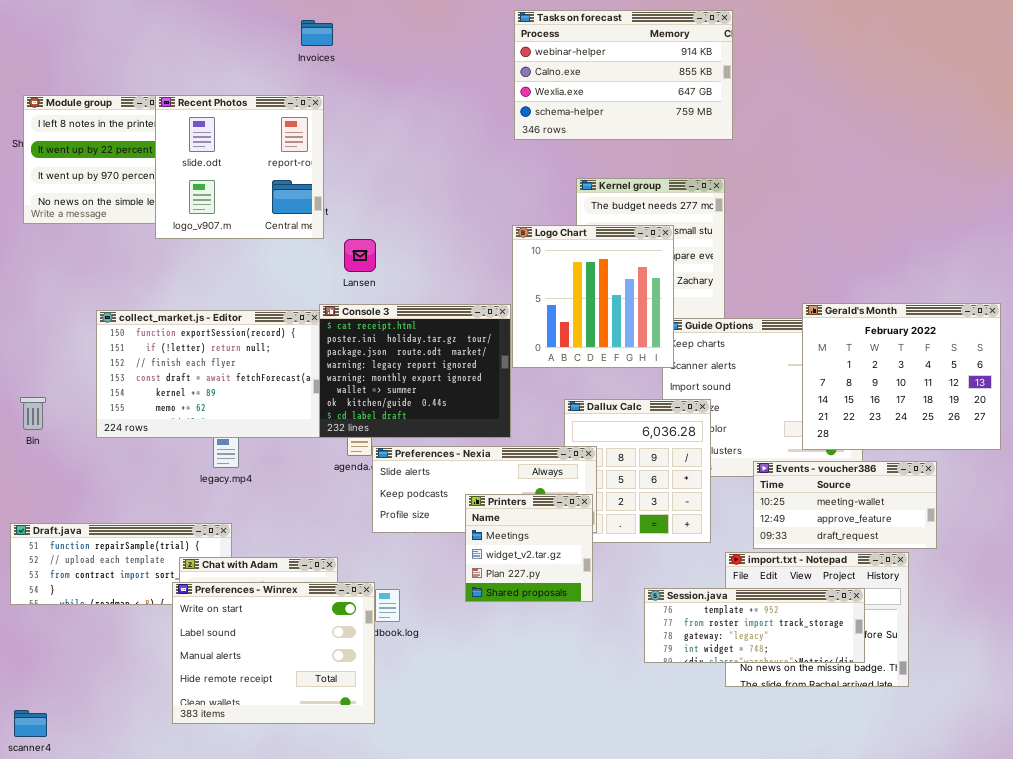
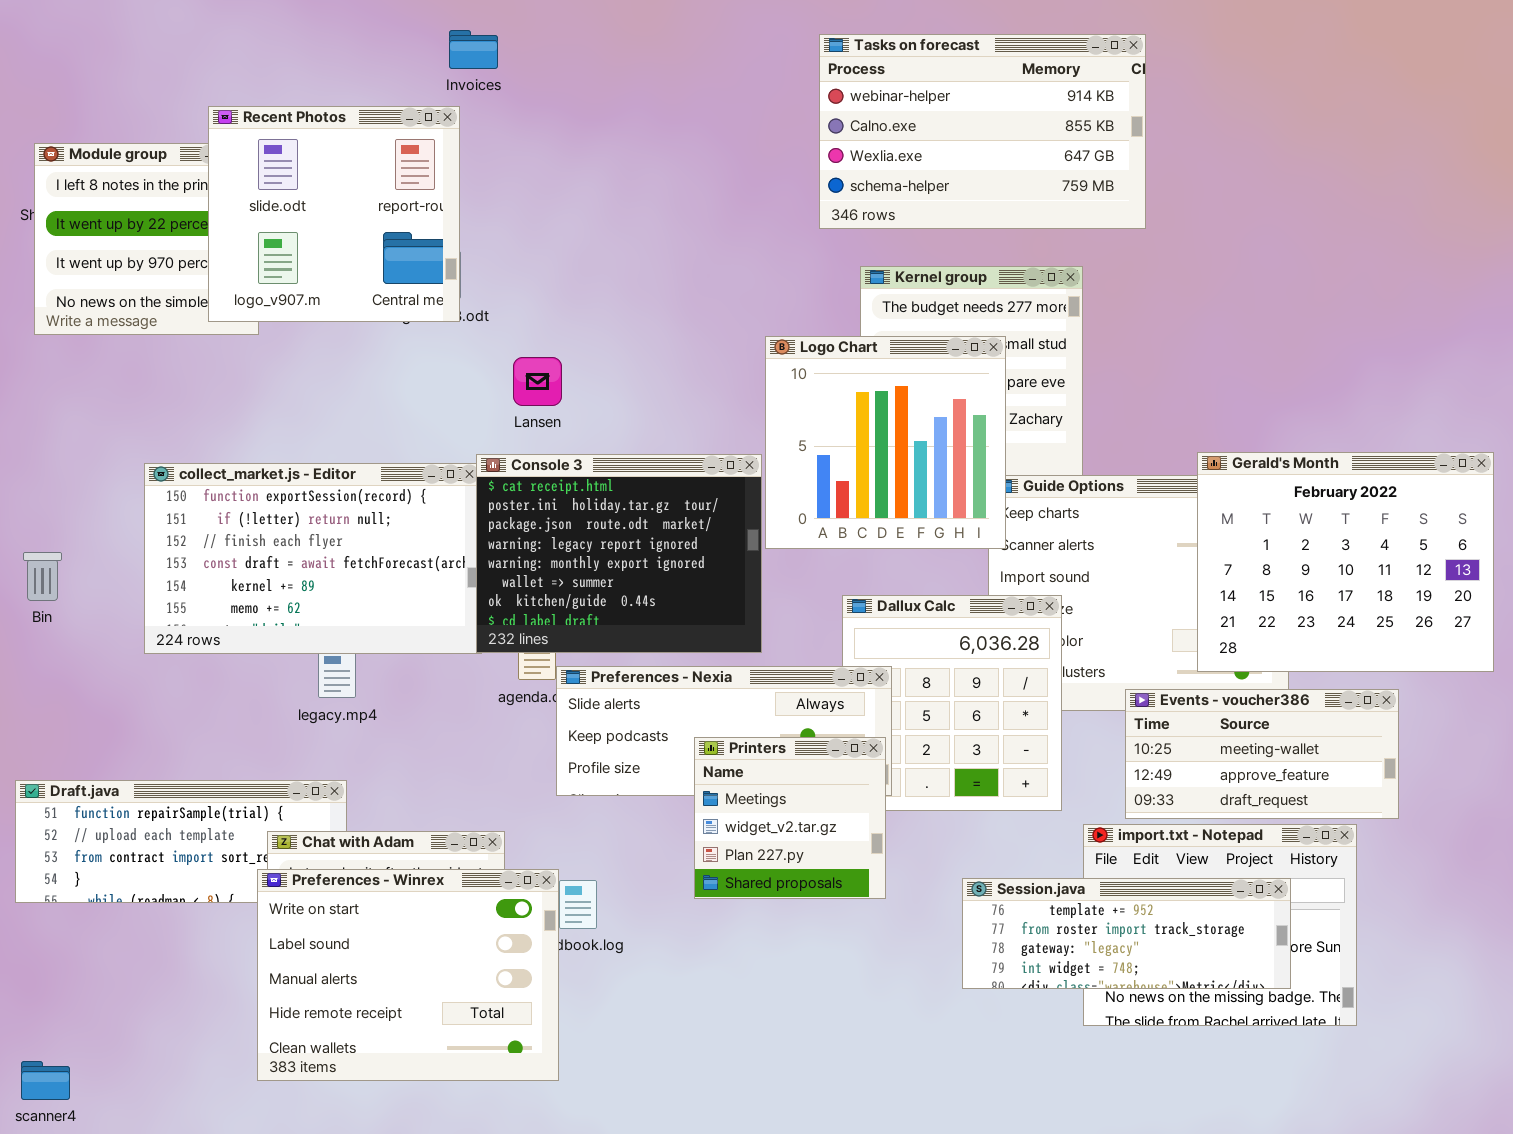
Tasks on forecast: [514,10,733,140] -> [819,34,1146,229], moved
Recent Photos: [155,95,324,239] -> [208,106,460,322], moved
Bin: [20,397,46,430] -> [23,552,62,601], moved

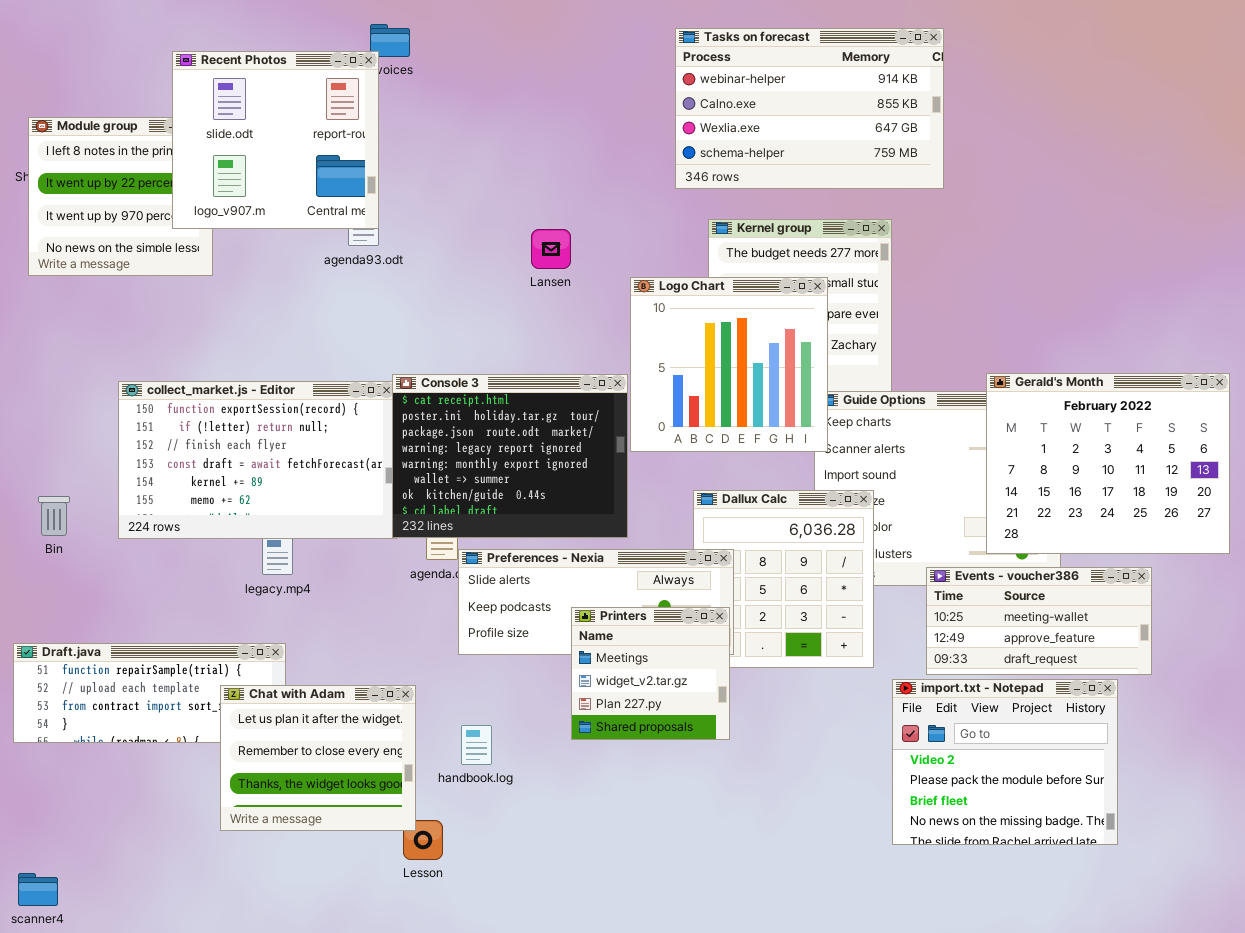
Recent Photos: [208,106,460,322] -> [172,51,379,229], moved
Lansen: [513,357,562,406] -> [531,229,571,269], moved
Bin: [23,552,62,601] -> [38,496,70,536], moved
Preferences - Winrex: [257,869,559,1081] -> none, closed
Session.java: [962,878,1291,989] -> none, closed

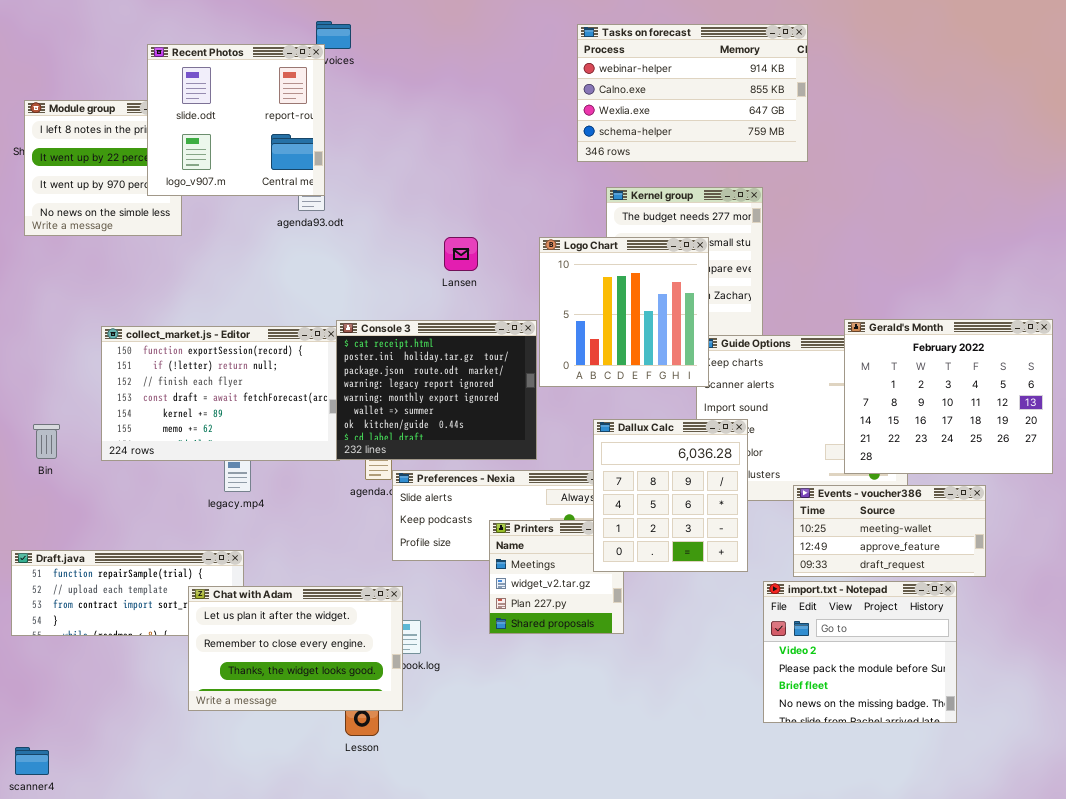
Lansen: [531,229,571,269] -> [444,237,478,271], moved
Dallux Calc: [693,490,874,668] -> [593,419,748,572], raised
Chat with Adam: [220,685,416,831] -> [188,586,403,711], resized

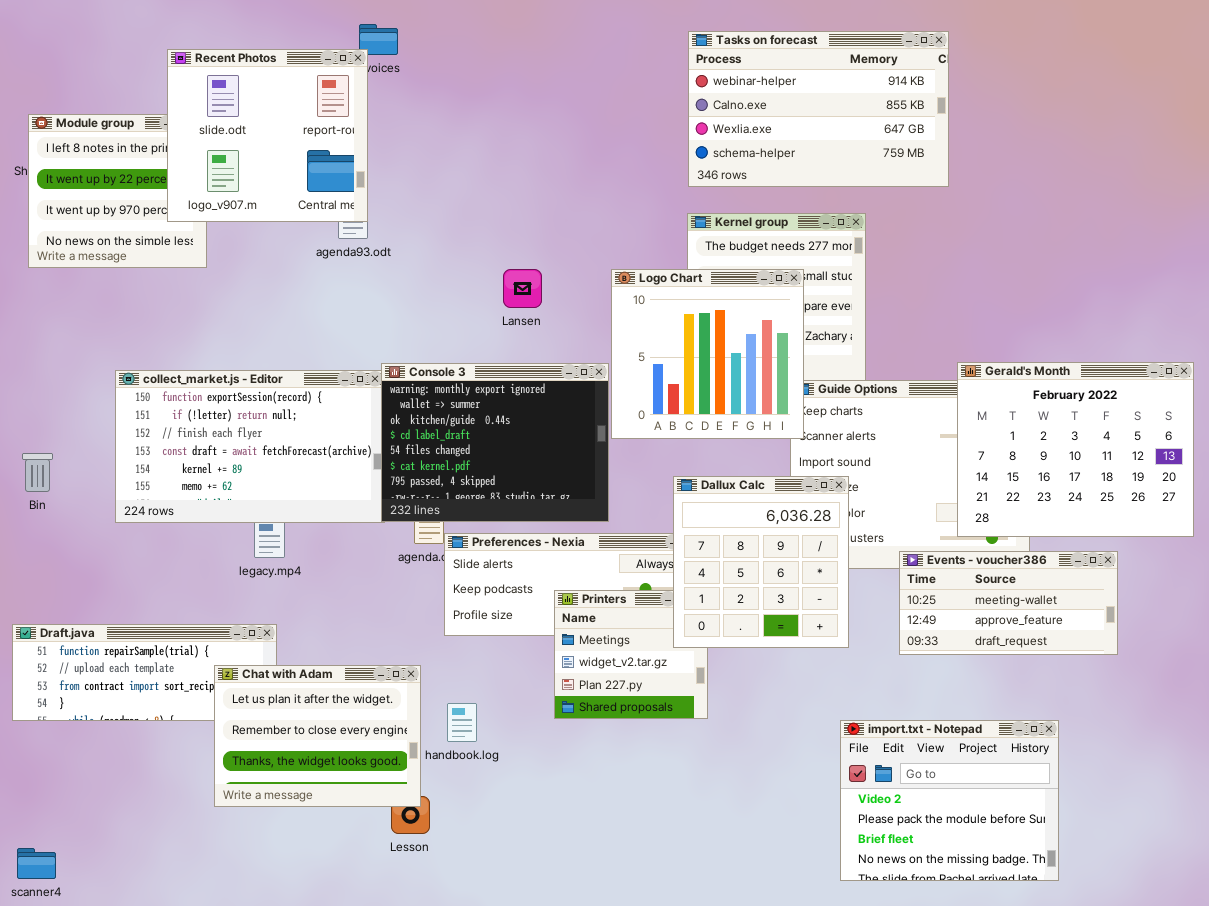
Tasks on forecast: [577,24,808,162] -> [688,31,949,187], moved
Console 3: [336,320,537,460] -> [381,363,609,522], scrolled down 4 rows
Bin: [33,424,60,459] -> [22,453,53,492], moved
import.txt - Notepad: [763,581,957,723] -> [840,720,1059,881], moved
Chat with Adam: [188,586,403,711] -> [214,665,421,807], resized

